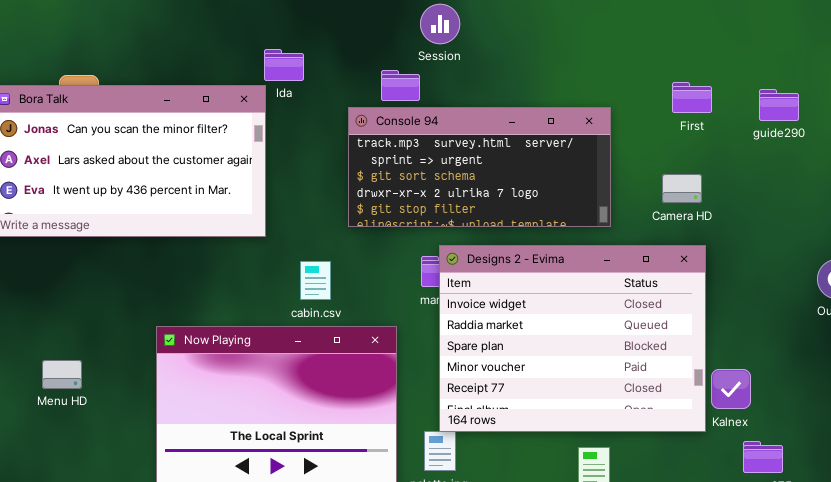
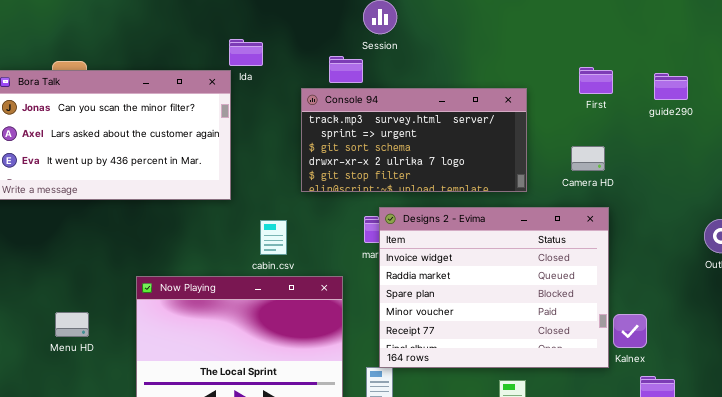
Menu HD: [42,360,82,389] -> [55,312,89,337], moved

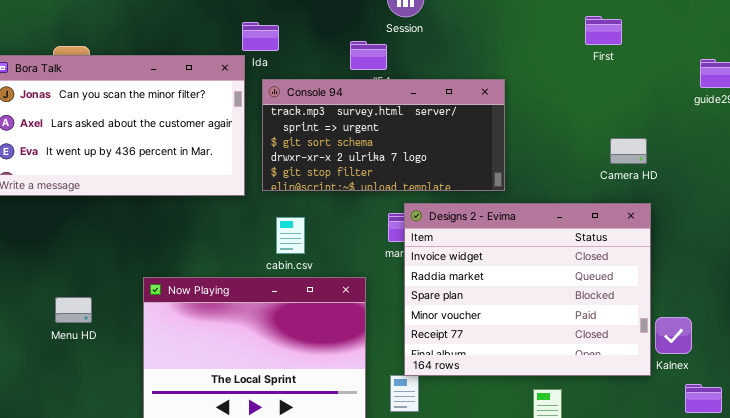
First: [579,67,613,94] -> [585,16,622,45], moved
Console 94: [301,88,527,192] -> [262,79,505,191], moved
Menu HD: [55,312,89,337] -> [55,297,92,323], moved

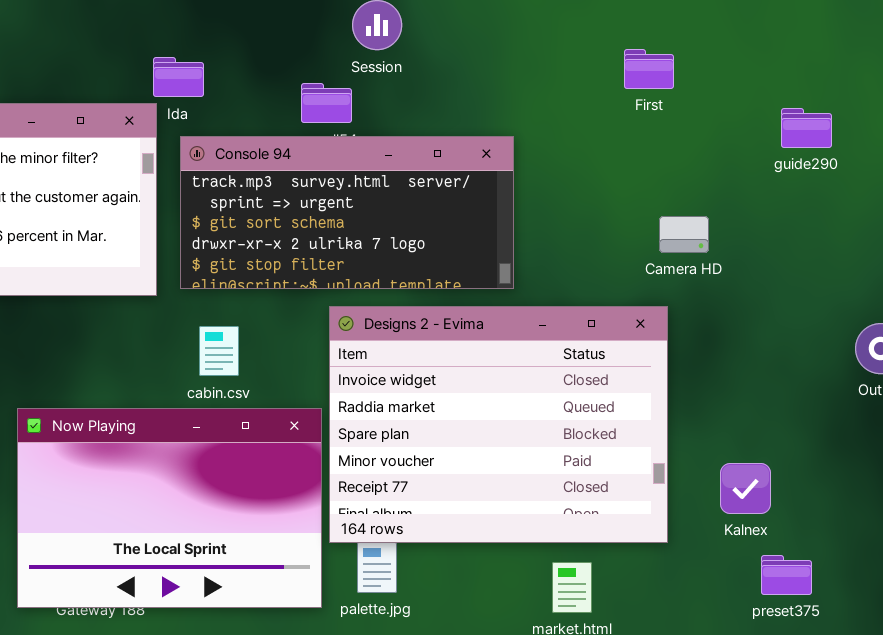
Designs 2 - Evima: [404,203,651,376] -> [329,306,668,543], moved

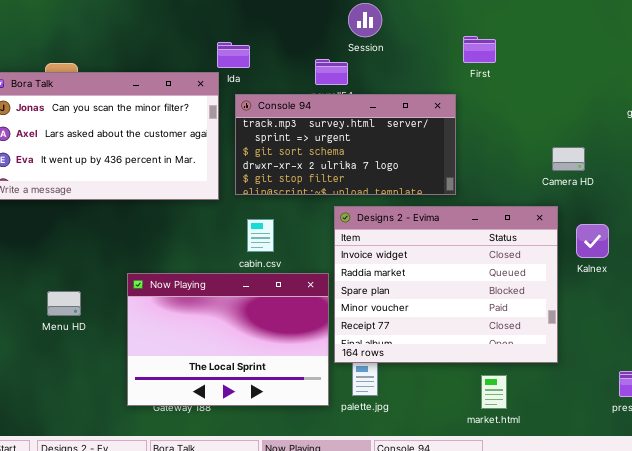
First: [624,49,674,89] -> [463,36,496,63], moved
Kalnex: [720,463,771,514] -> [576,224,609,258], moved

